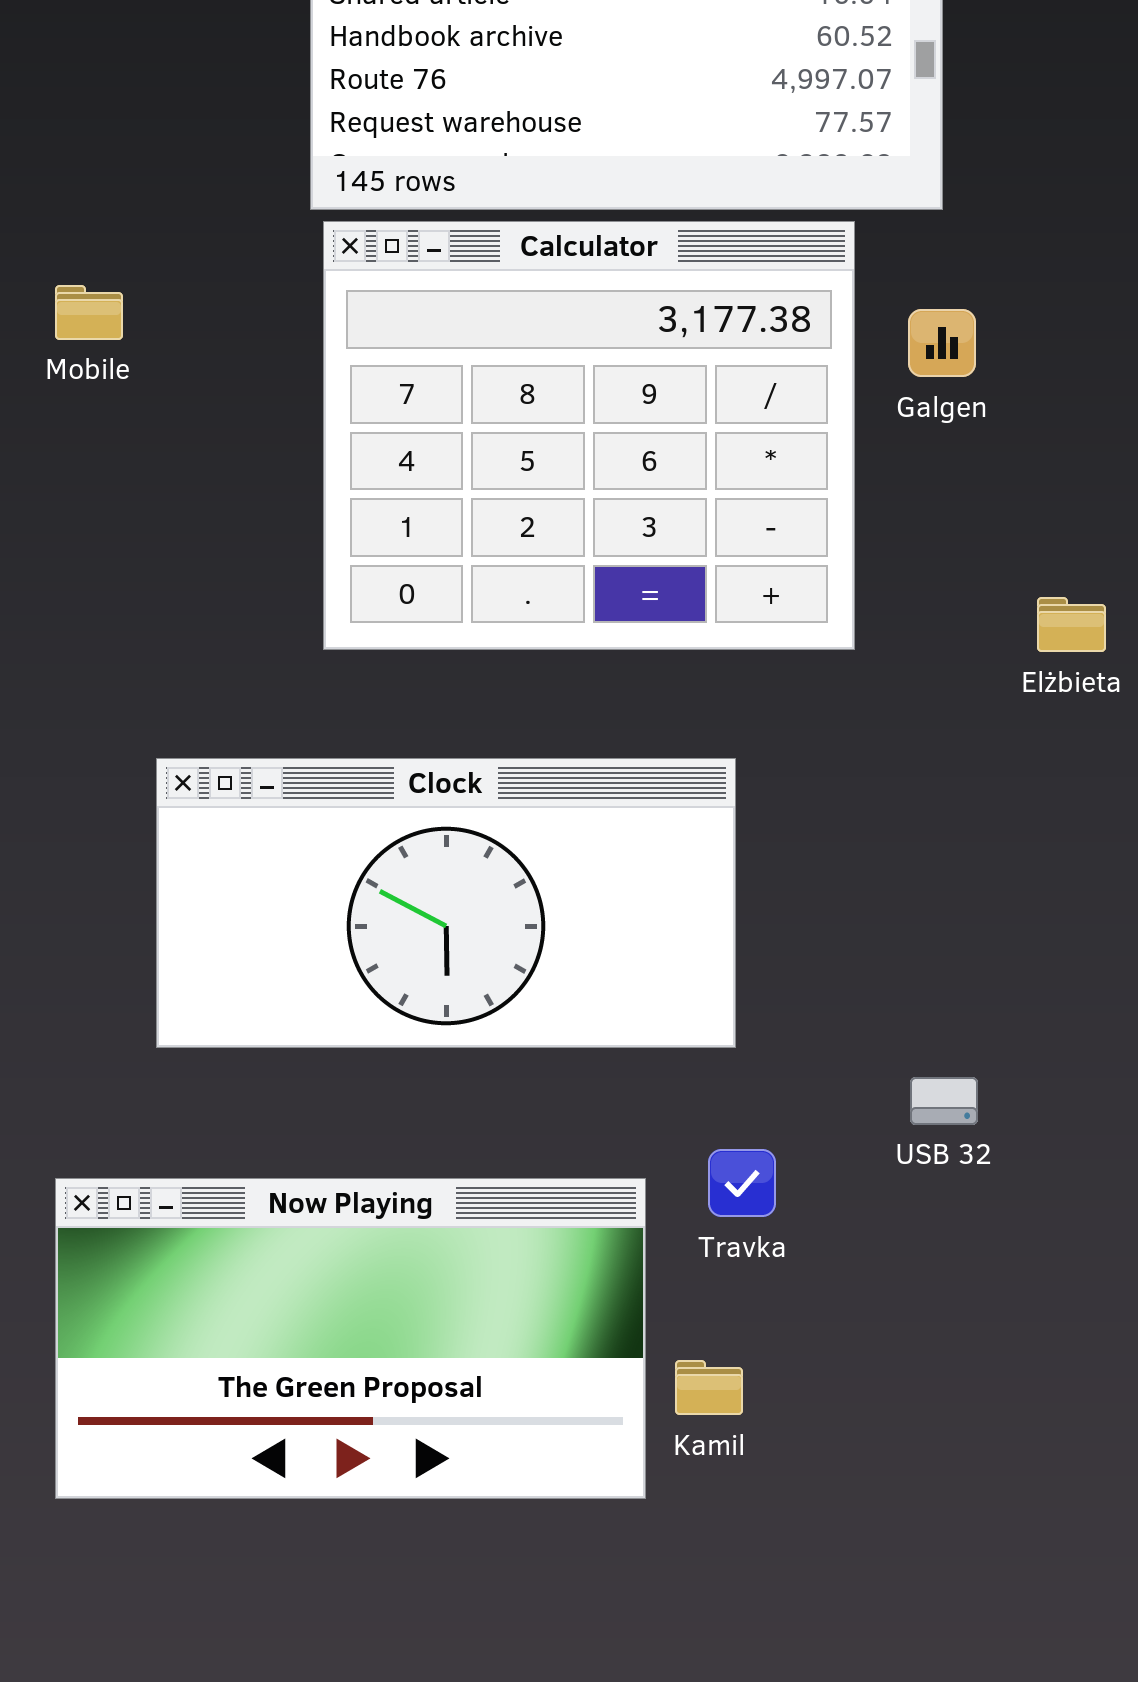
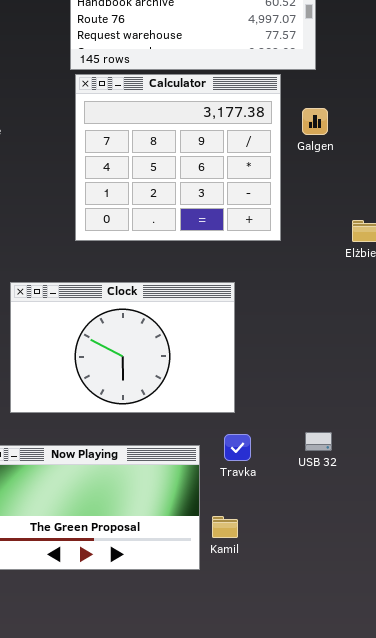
Clock: [156,758,736,1048] -> [10,282,235,413], resized
USB 32: [910,1077,978,1125] -> [305,432,332,451], moved

